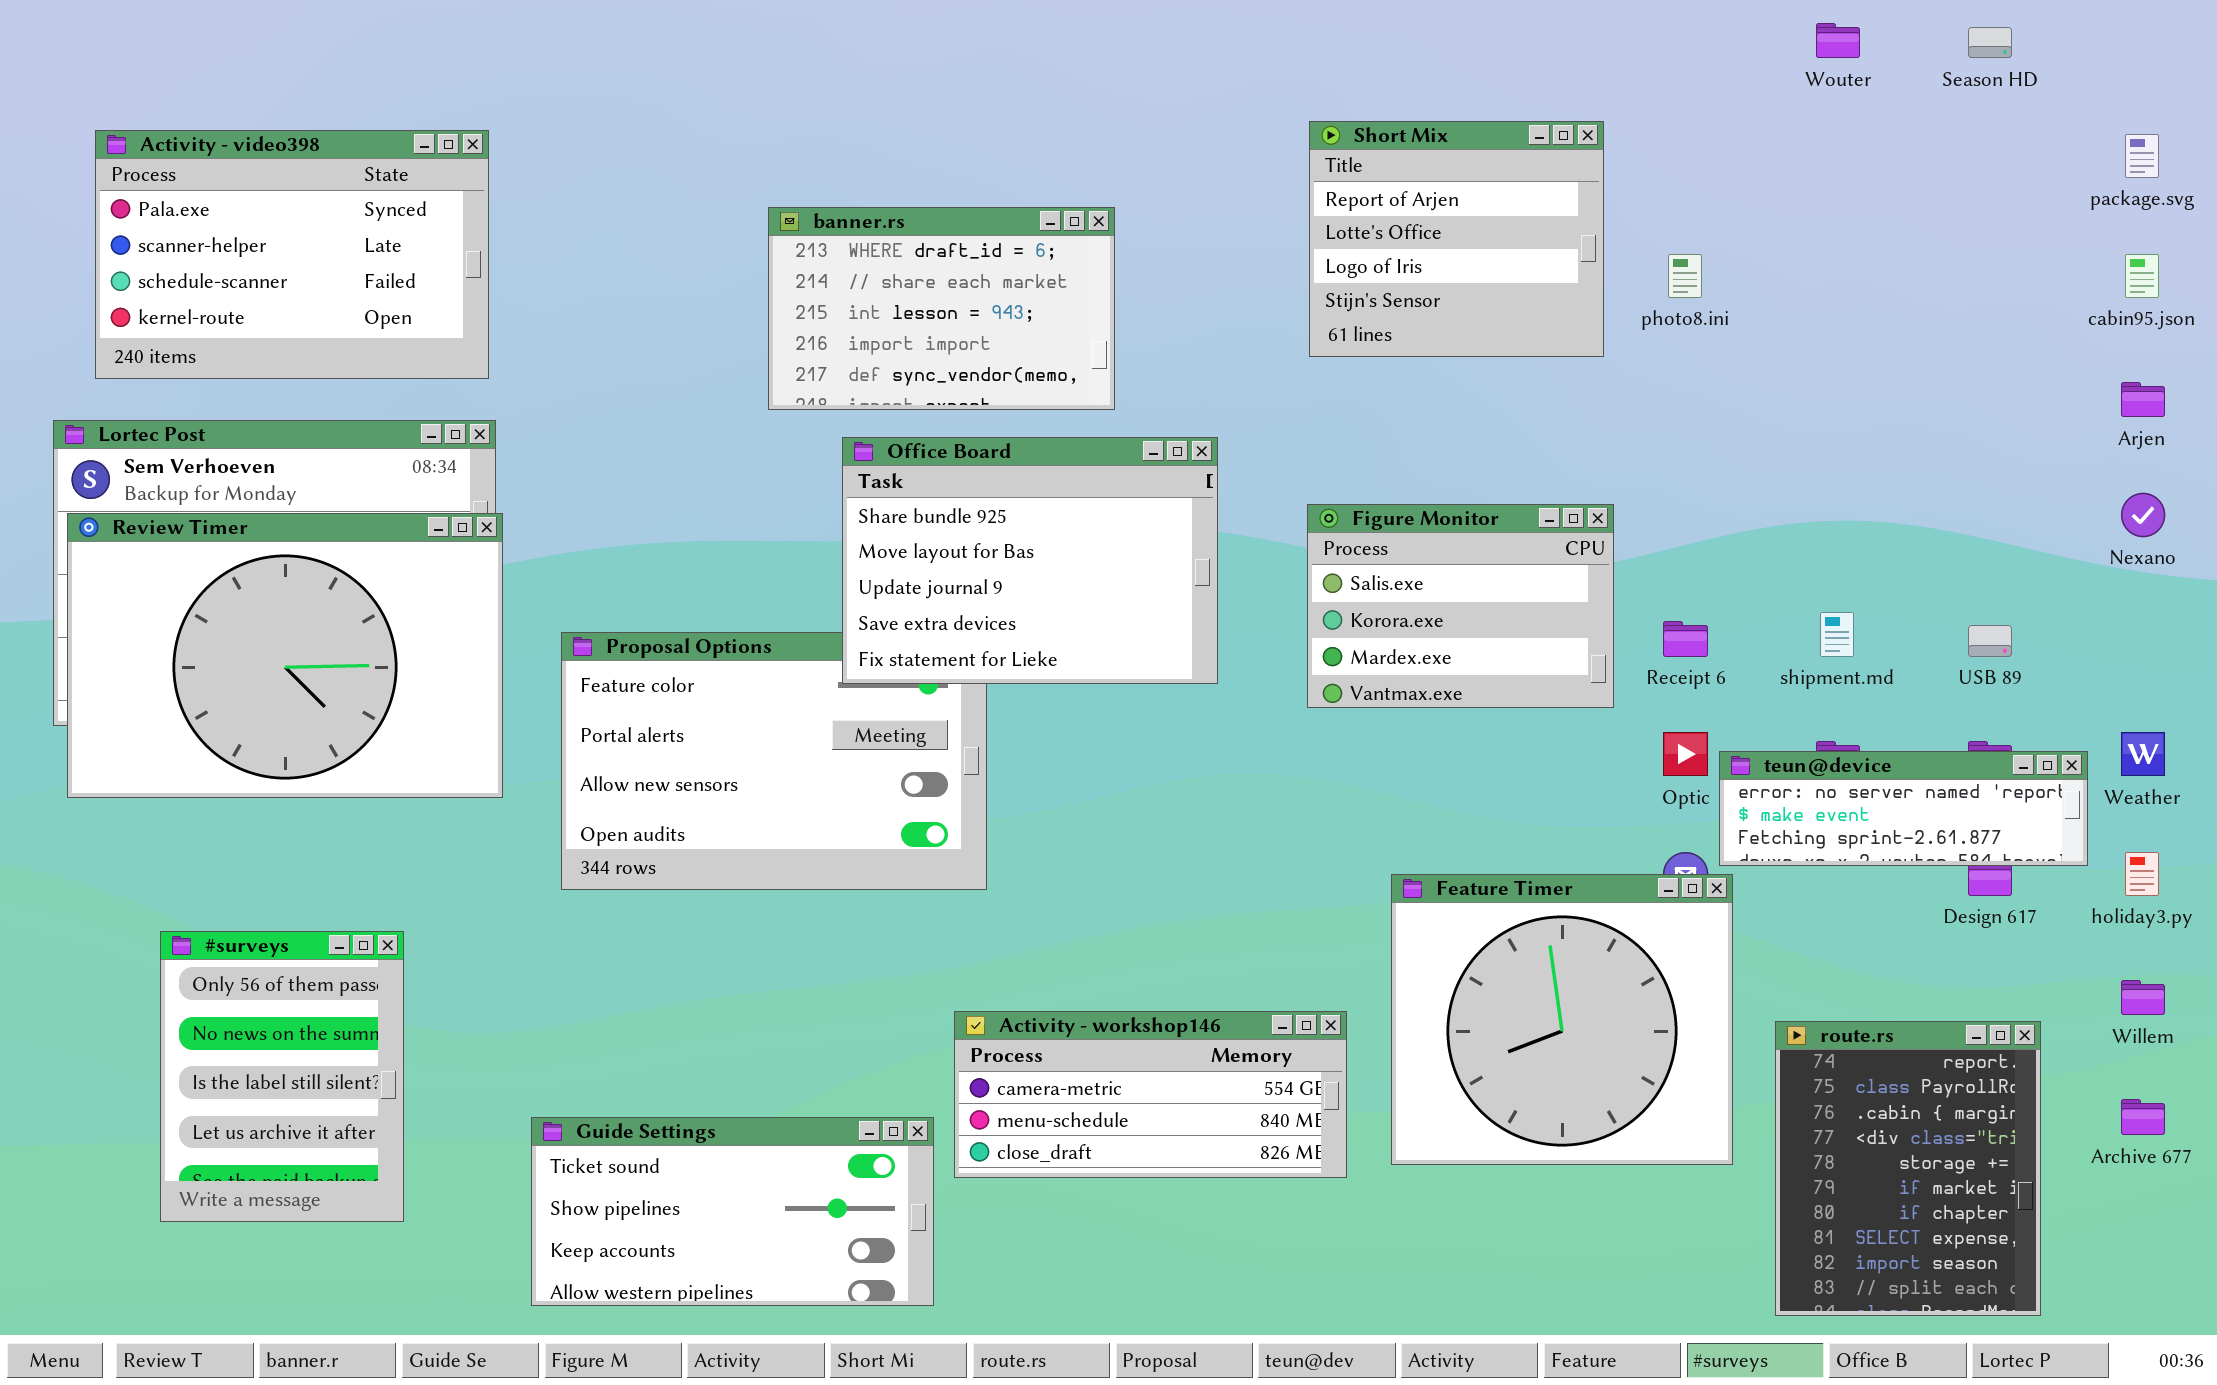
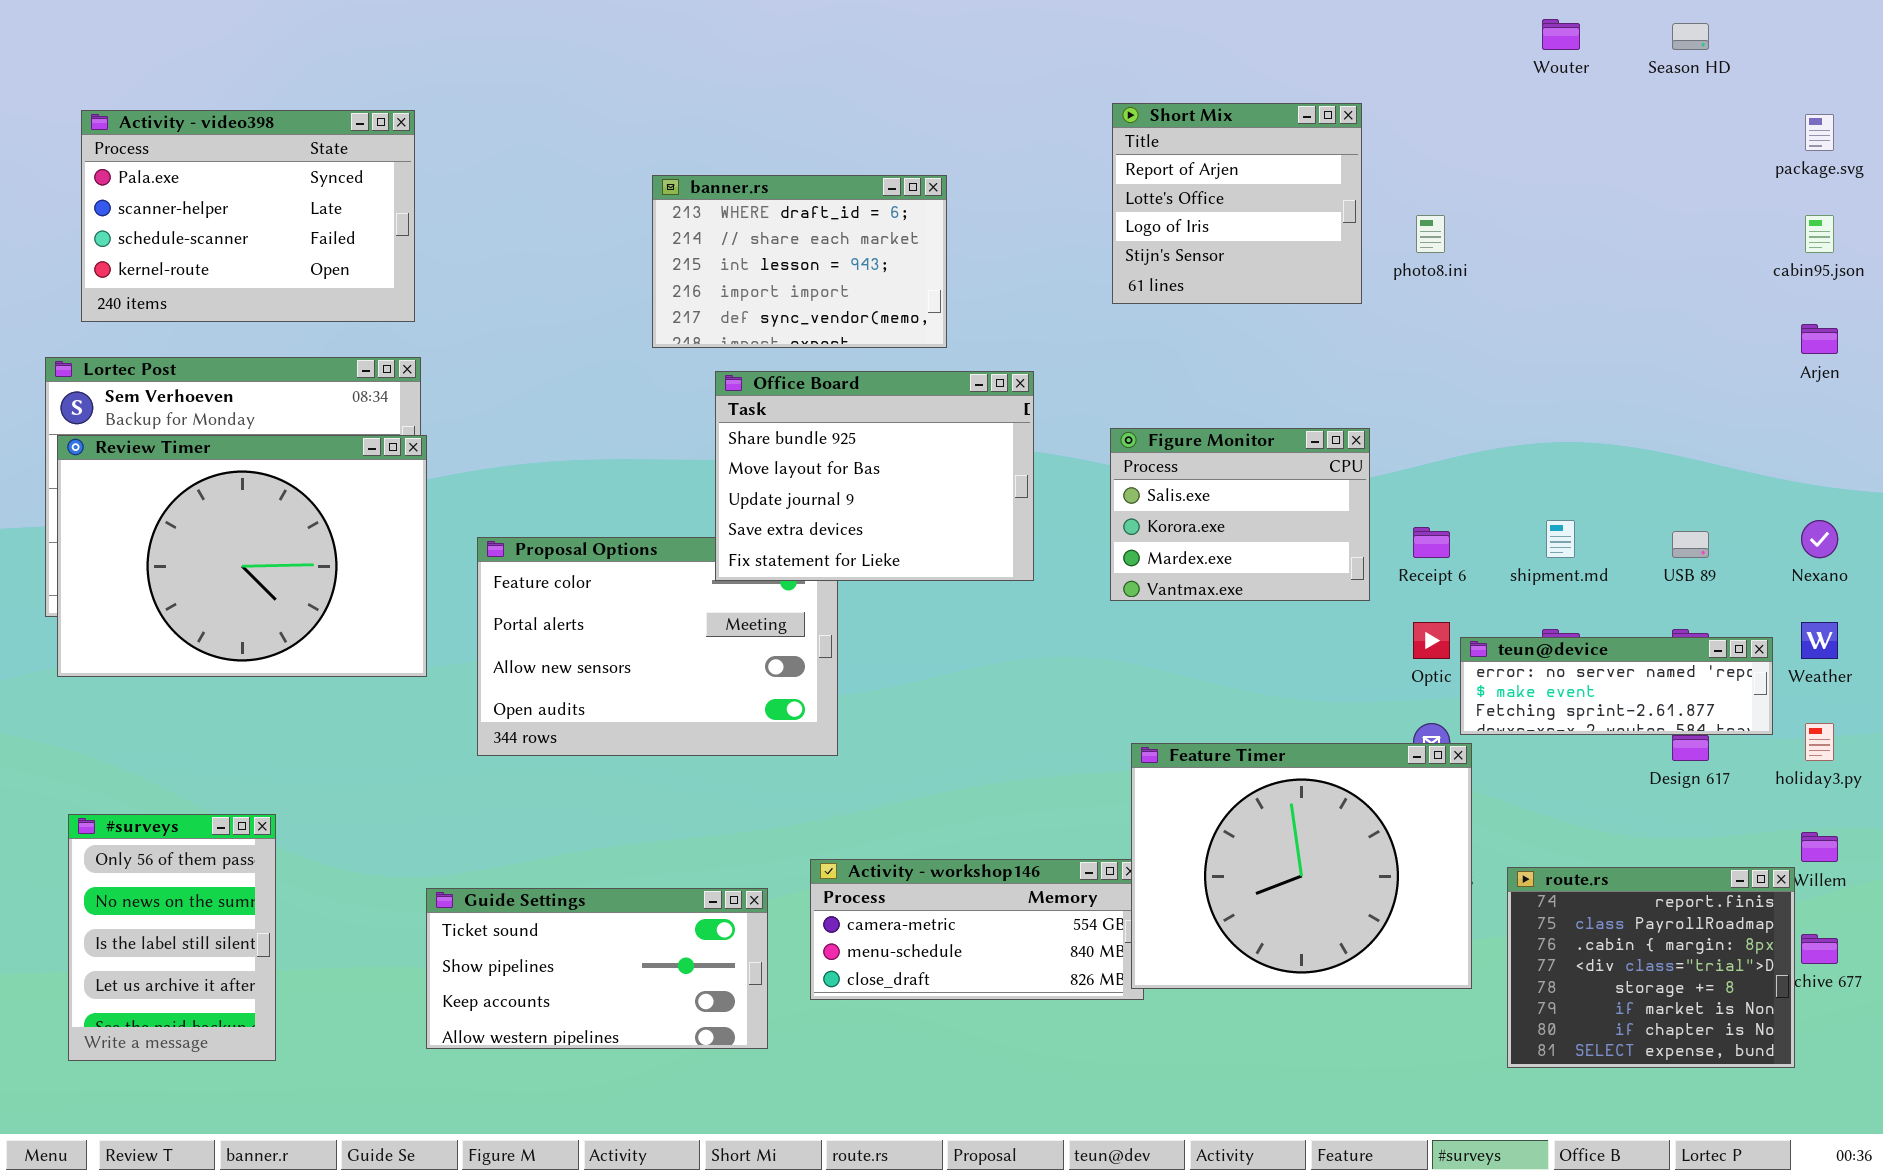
Nexano: [2121,493,2165,537] -> [1801,520,1838,558], moved
Feature Timer: [1391,874,1733,1165] -> [1131,743,1472,989], resized
#surveys: [160,931,404,1222] -> [68,814,276,1061], moved
route.rs: [1775,1021,2041,1316] -> [1507,867,1795,1068], resized
Guide Settings: [531,1117,934,1306] -> [426,888,768,1049], moved

